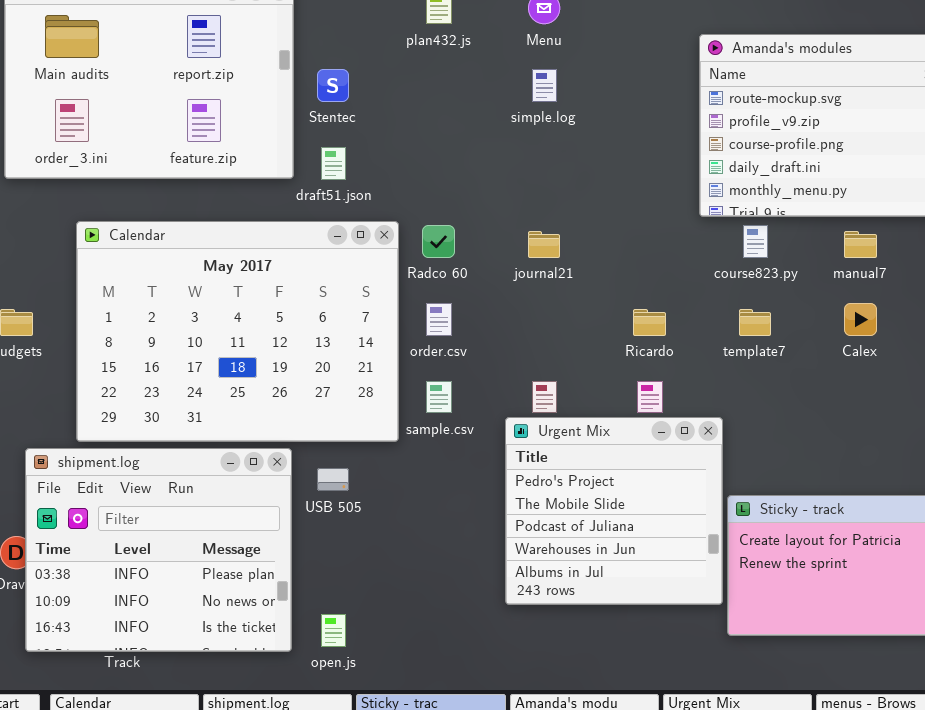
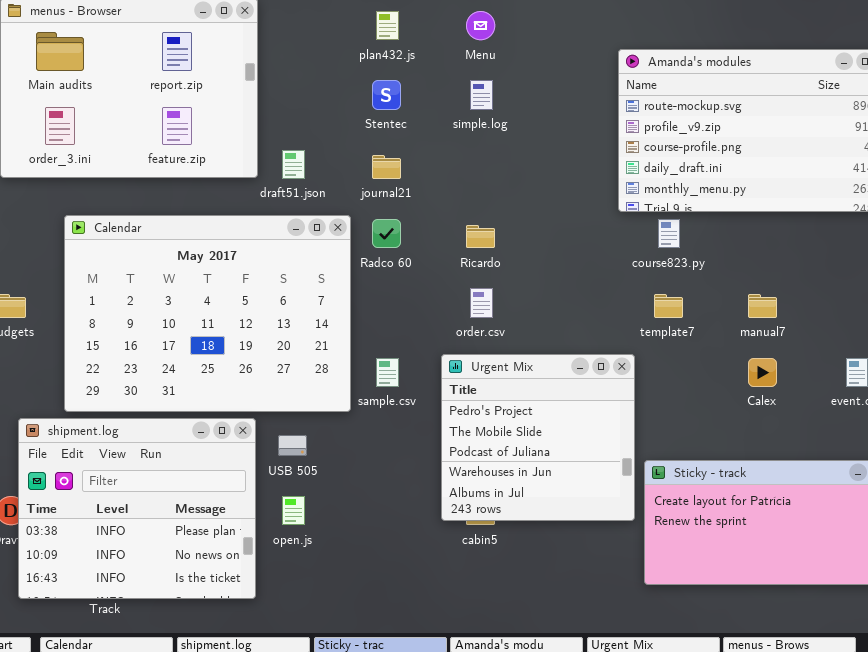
Stentec: [317,69,349,102] -> [372,80,401,110], moved
journal21: [528,231,560,258] -> [372,155,401,179], moved
manual7: [844,231,877,258] -> [748,294,777,318], moved
order.csv: [426,303,452,336] -> [470,288,493,318], moved
Calex: [844,303,877,336] -> [748,358,777,387], moved
Ricardo: [633,309,666,336] -> [466,225,495,248], moved
Urgent Mix: [505,417,723,605] -> [441,354,635,521], moved
open.js: [321,614,346,647] -> [282,496,305,525], moved

